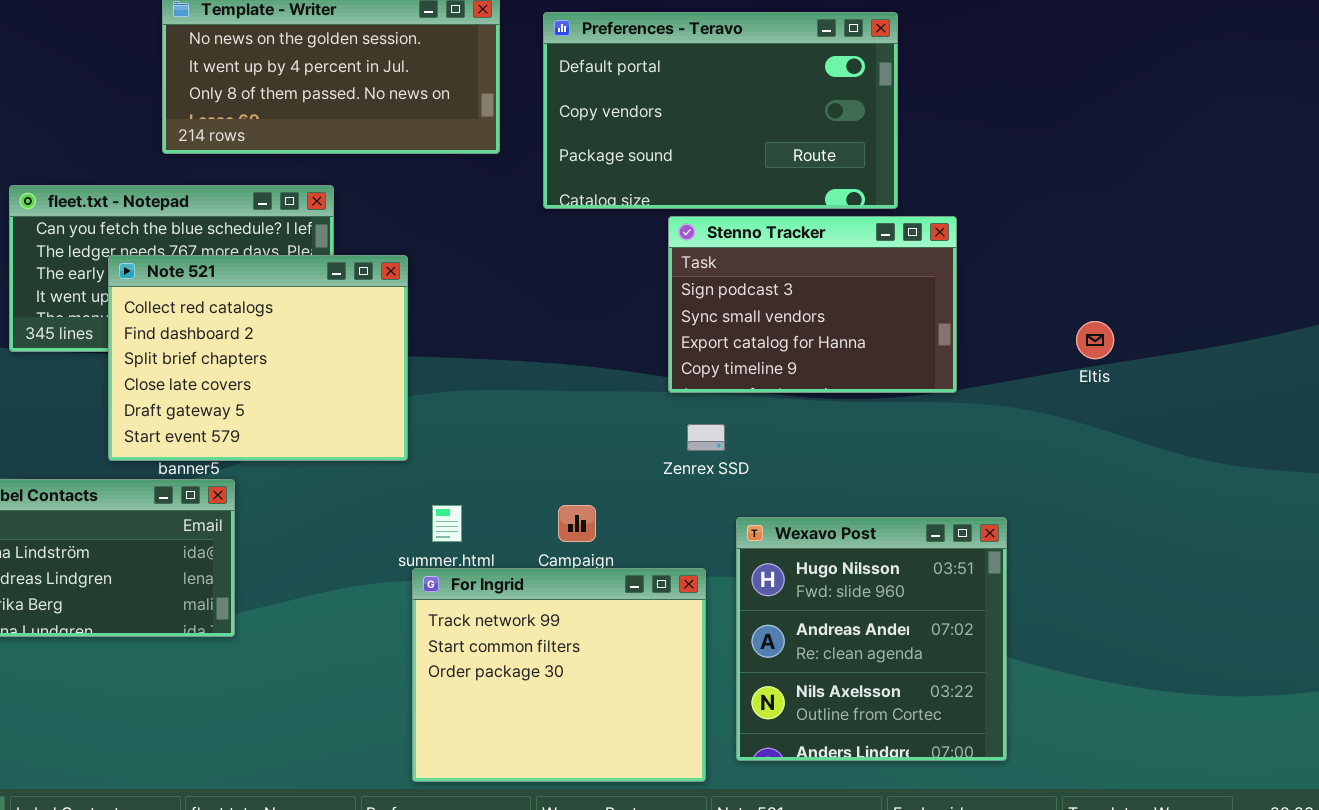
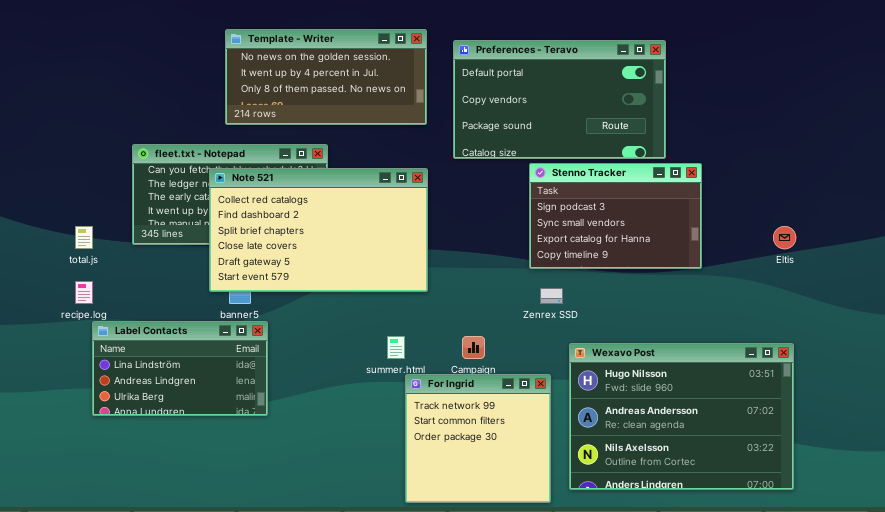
Note 521: [108,255,408,461] -> [209,168,428,292], moved, resized
Wexavo Post: [736,517,1007,761] -> [569,343,794,490], resized
For Ingrid: [412,568,706,782] -> [405,374,551,503], resized

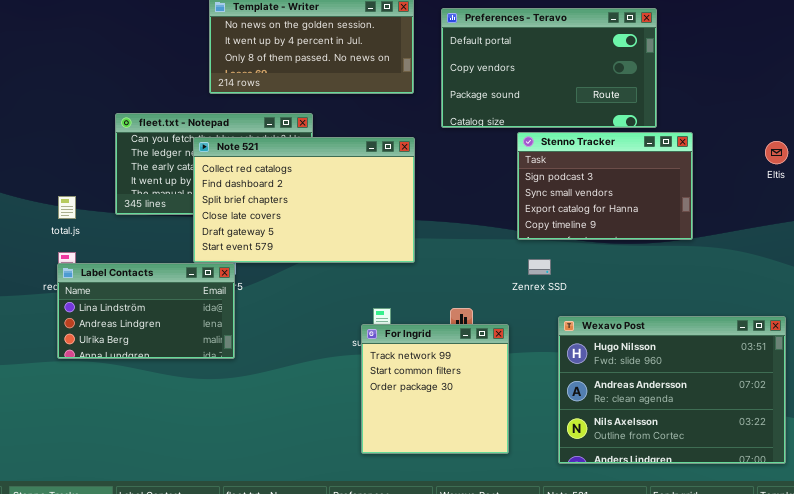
Eltis: [773,226,796,249] -> [765,141,788,164], moved
Label Contacts: [92,321,268,416] -> [57,263,235,359], moved
For Ingrid: [405,374,551,503] -> [361,324,509,454], moved

